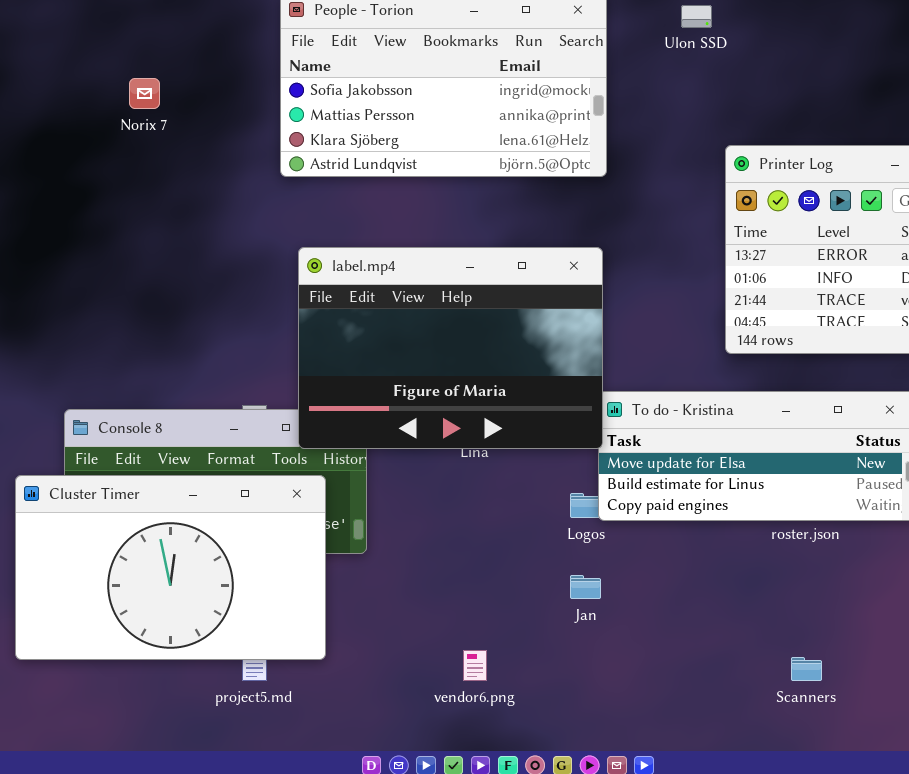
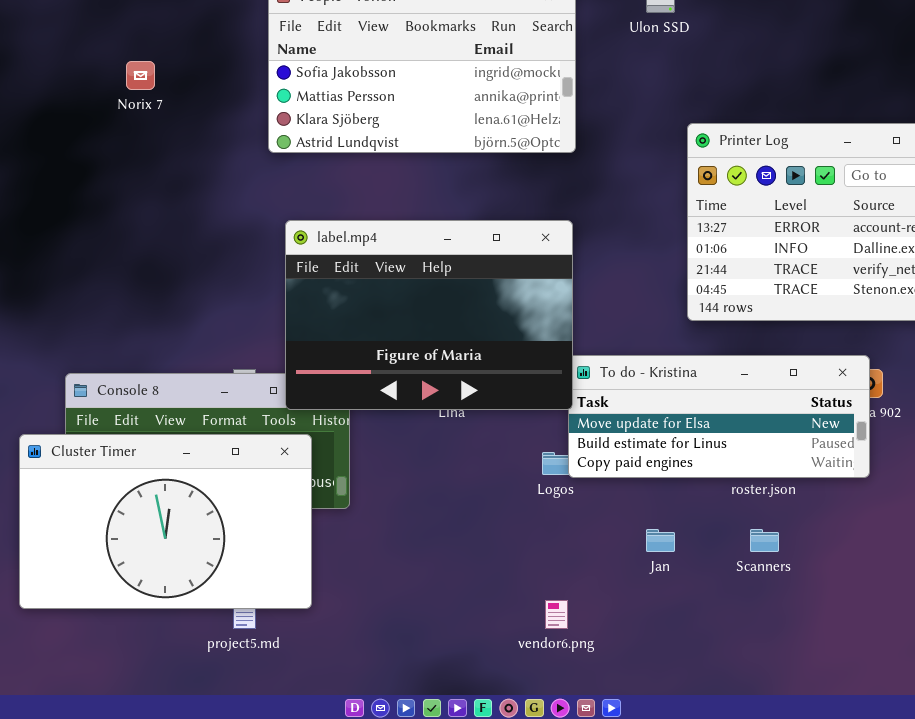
Jan: [570,575,601,599] -> [646,529,675,552], moved
vendor6.png: [463,650,487,681] -> [545,600,568,629], moved
Scanners: [791,657,822,681] -> [750,529,779,552], moved

